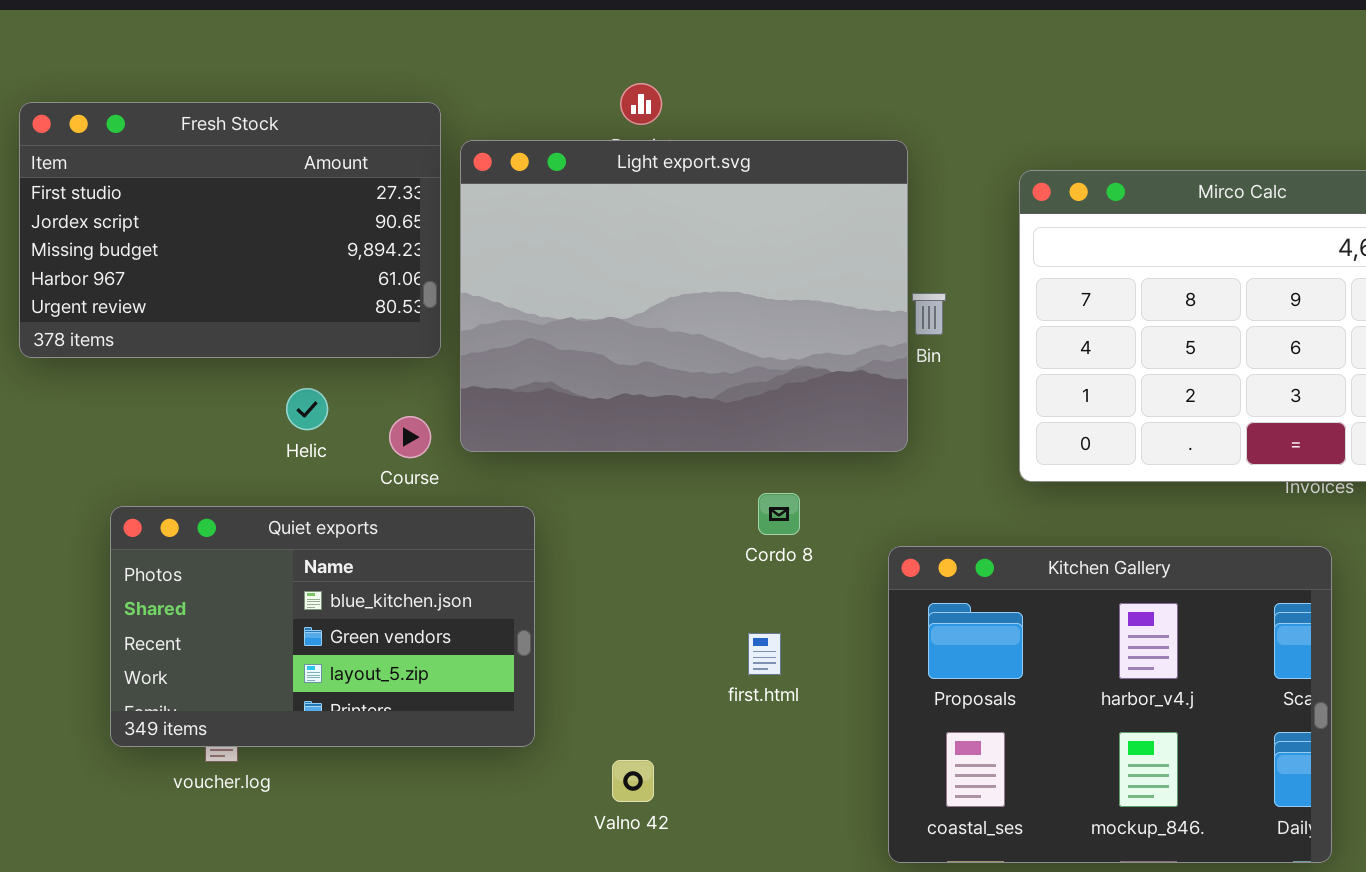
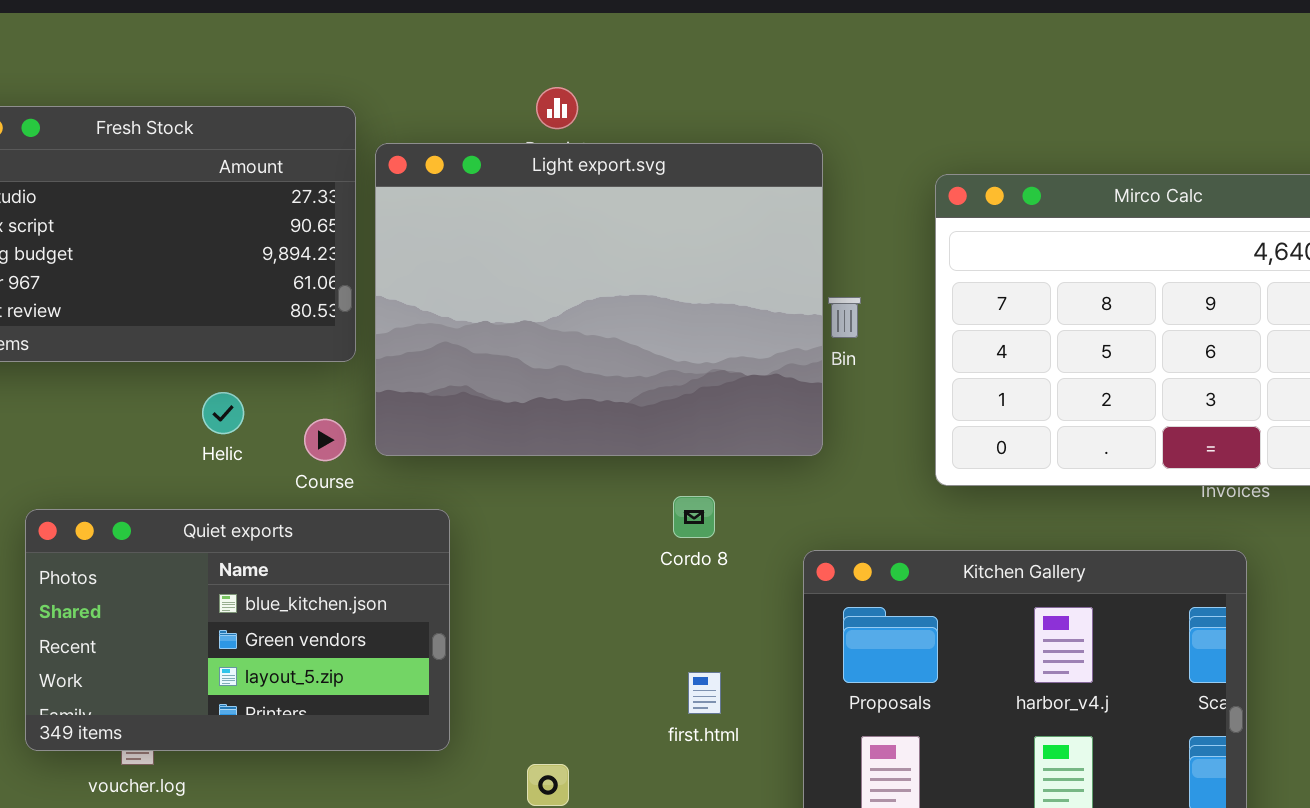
first.html: [748,633,781,675] -> [688,672,721,714], moved

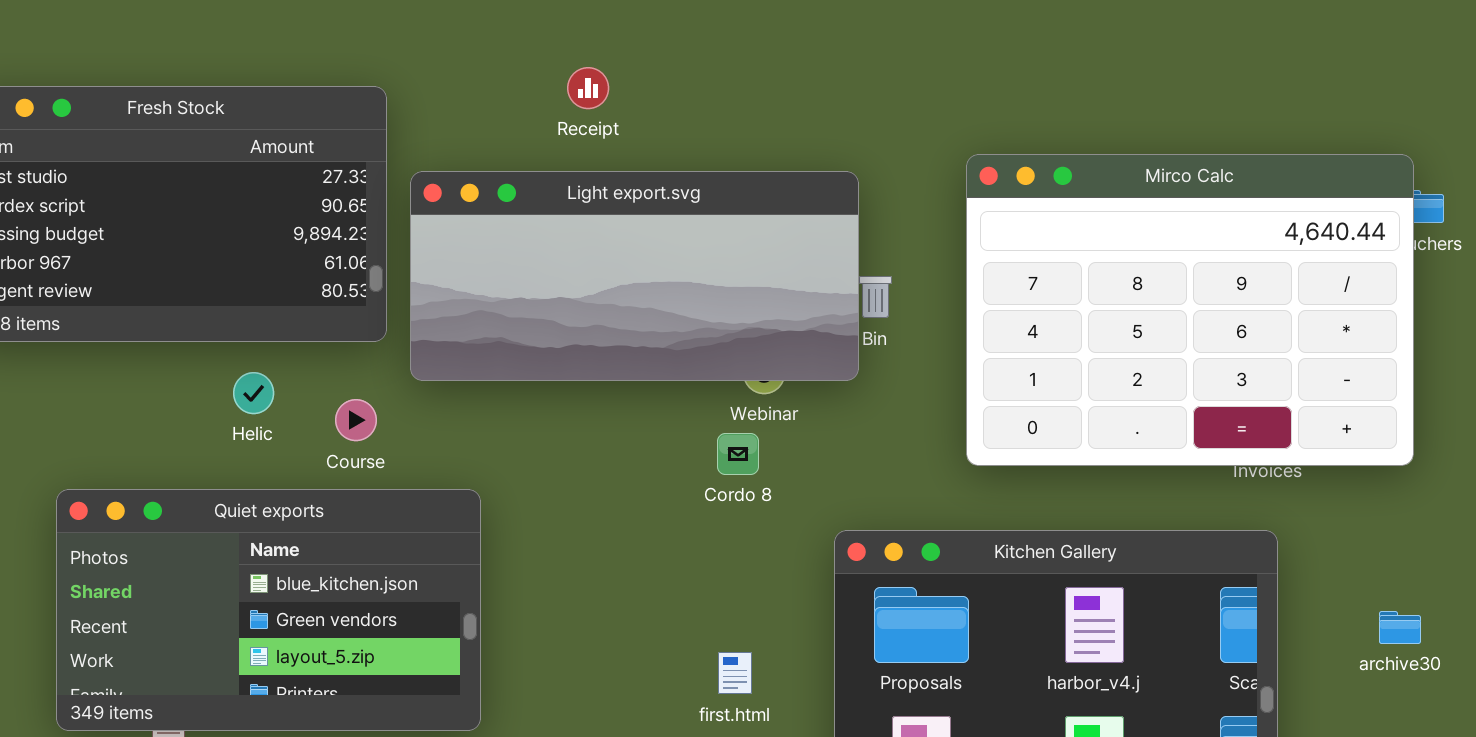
Light export.svg: [375,143,823,456] -> [410,171,859,381], moved, resized
Cordo 8: [673,496,715,538] -> [717,433,759,475], moved

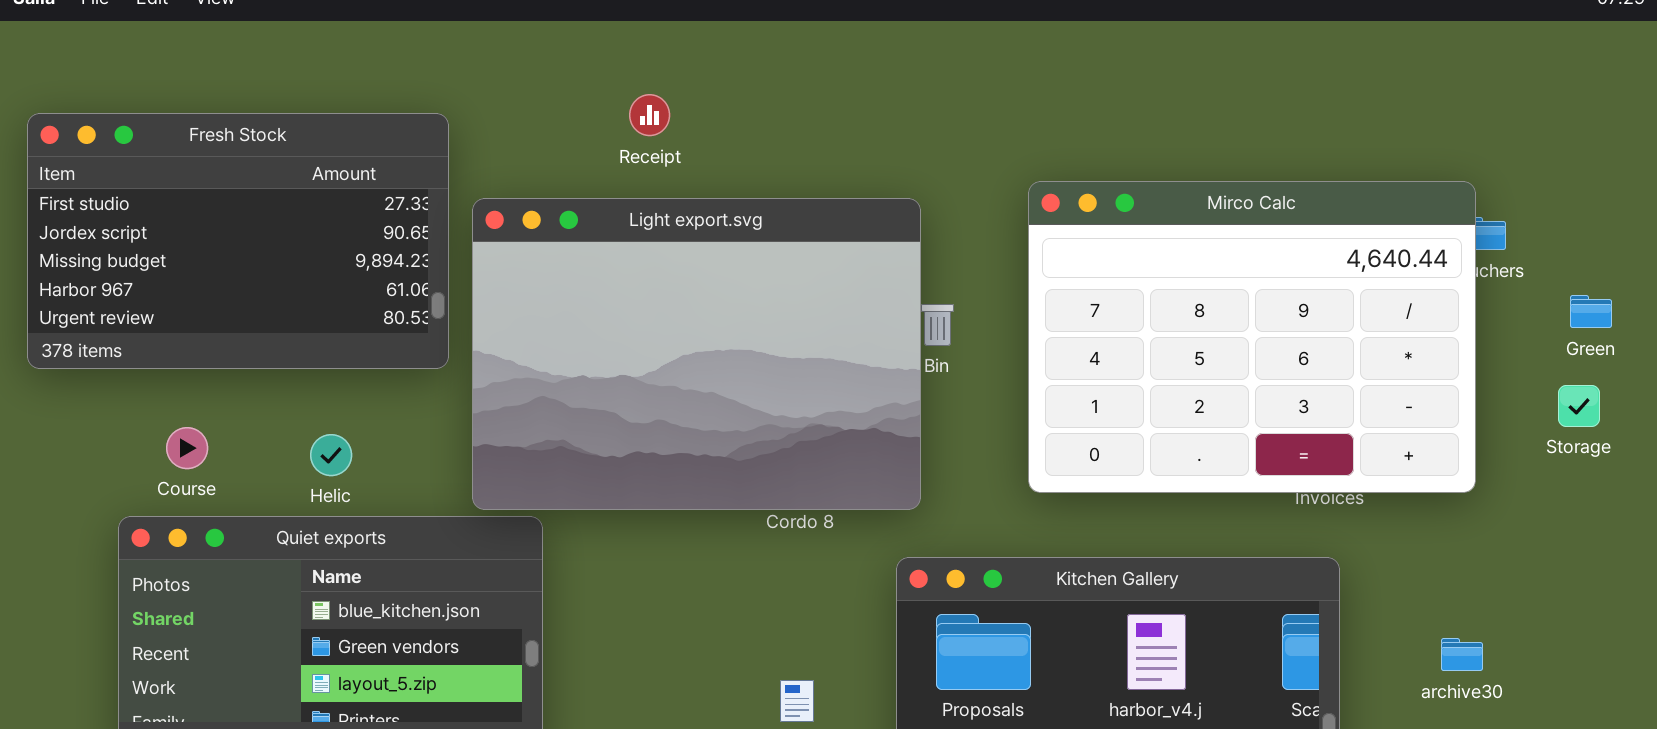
Light export.svg: [410,171,859,381] -> [472,198,921,510], resized
Helic: [233,372,274,414] -> [310,434,352,476], moved
Course: [335,399,377,441] -> [166,427,208,469], moved

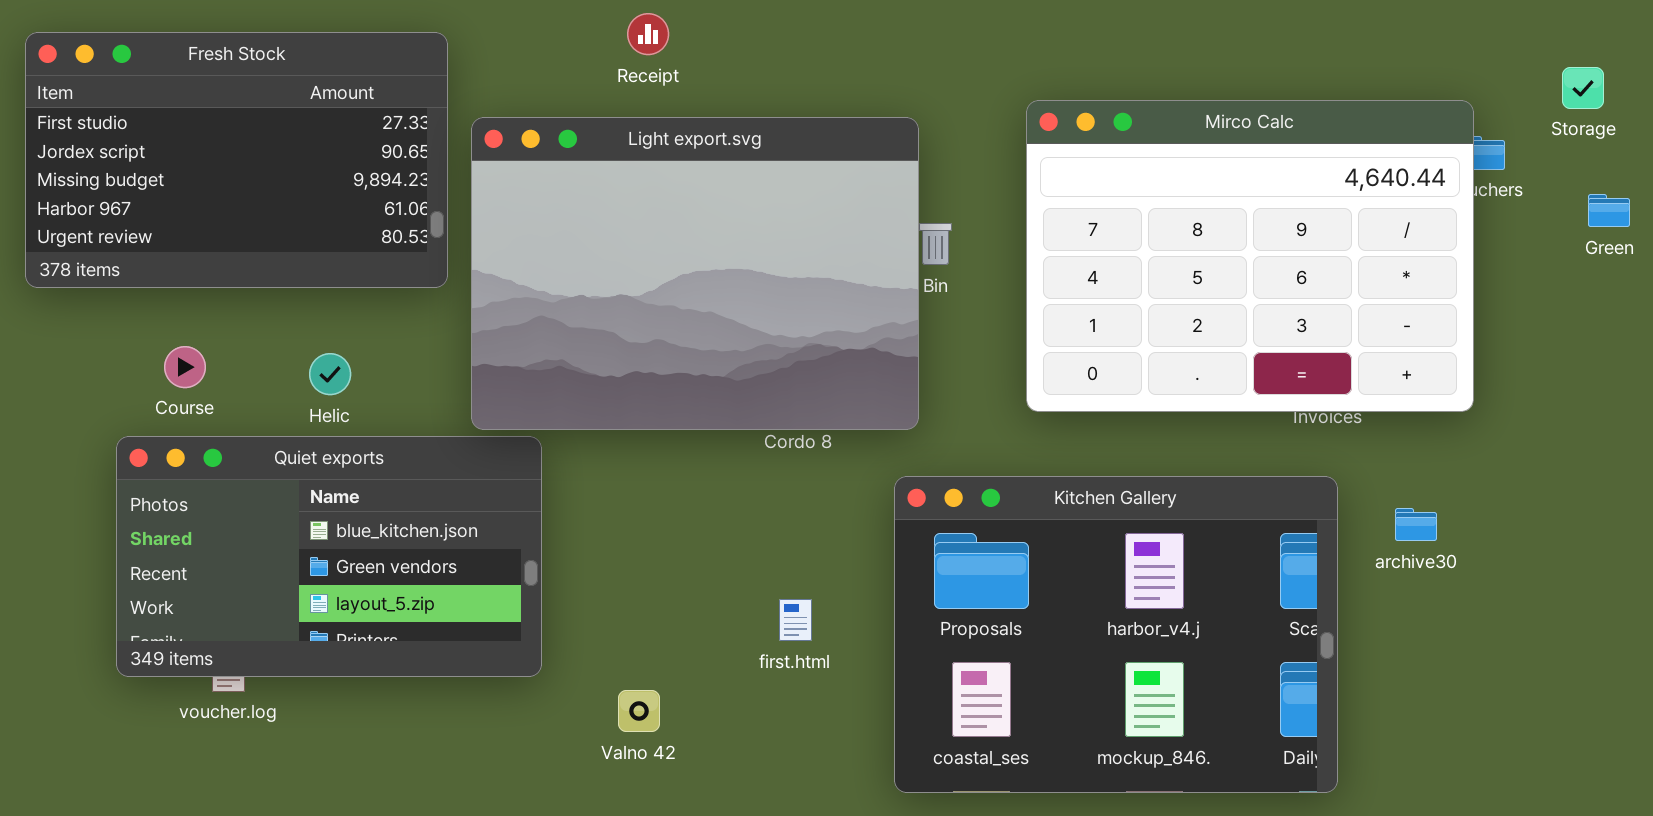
Green: [1570,295,1612,328] -> [1588,194,1630,227], moved
Storage: [1558,385,1600,427] -> [1562,67,1604,109], moved
archive30: [1441,638,1483,671] -> [1395,508,1437,541], moved

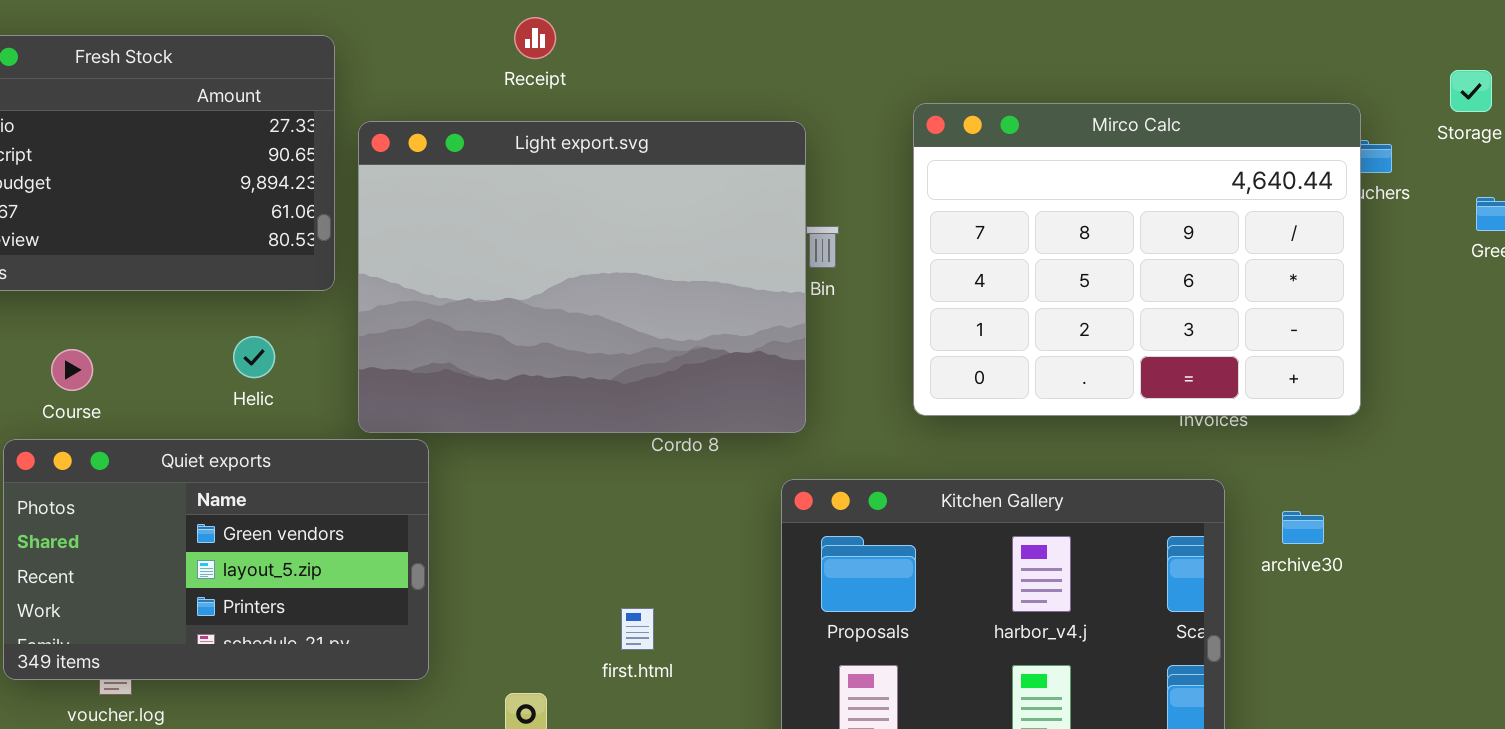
Helic: [309,353,351,395] -> [233,336,275,378], moved
Quiet exports: [116,436,542,677] -> [3,439,429,680], scrolled down 1 row
first.html: [779,599,812,641] -> [621,608,654,650], moved

